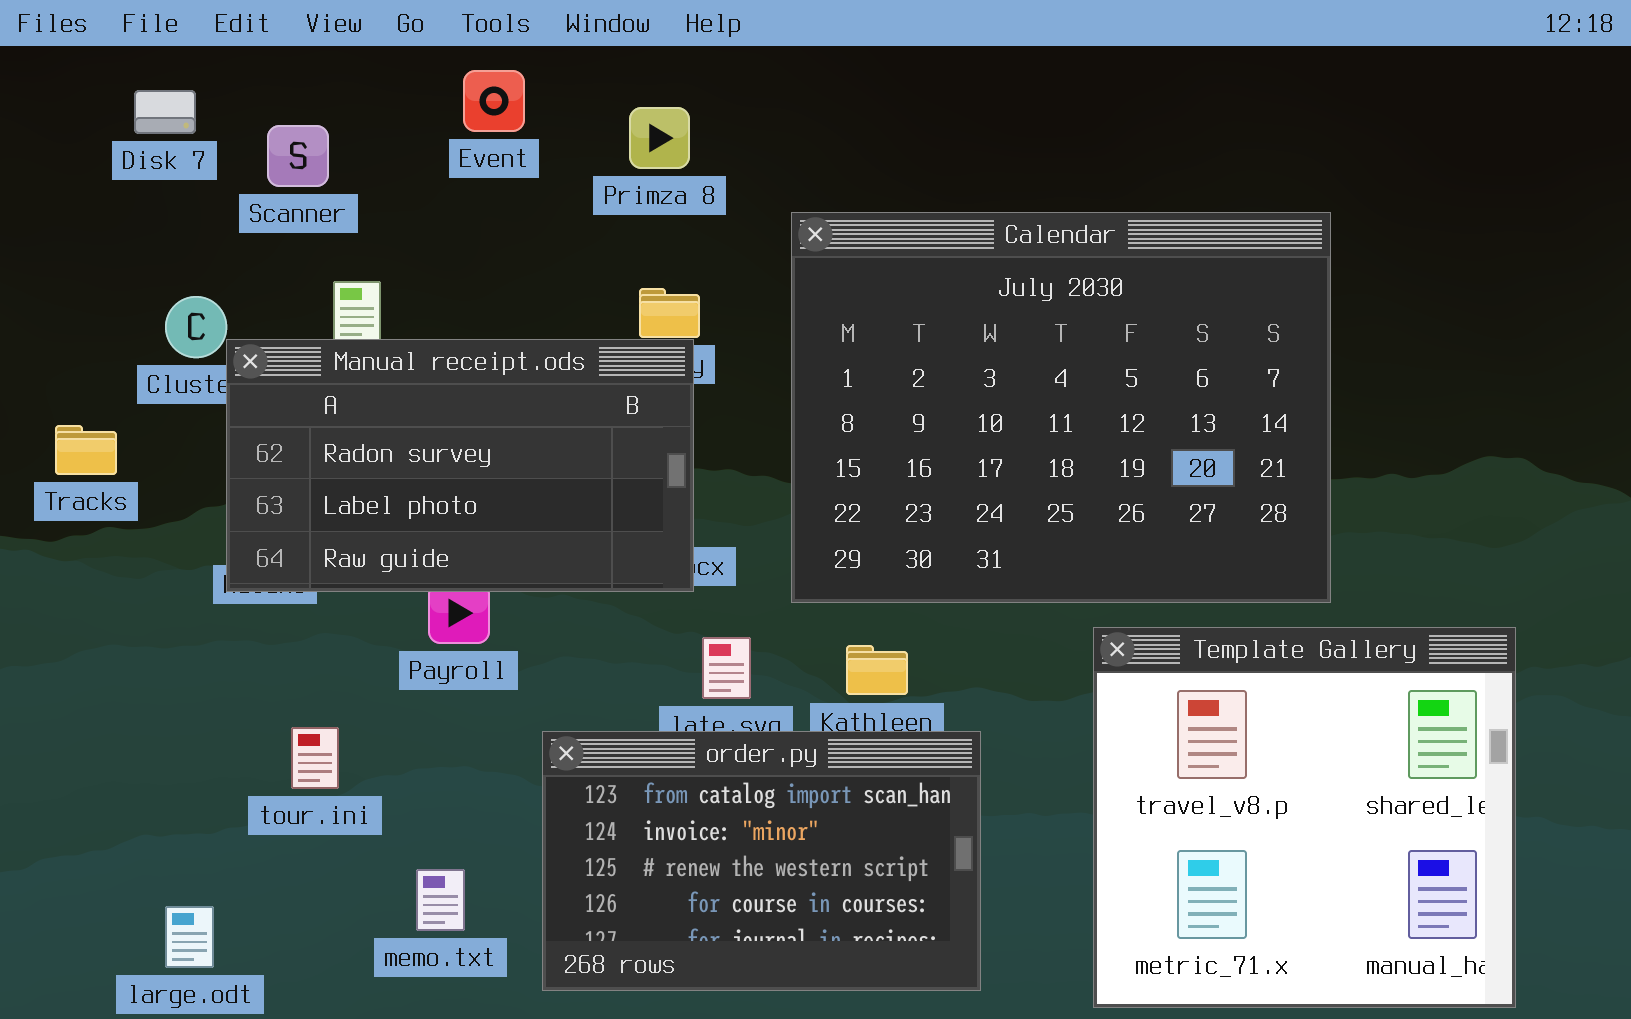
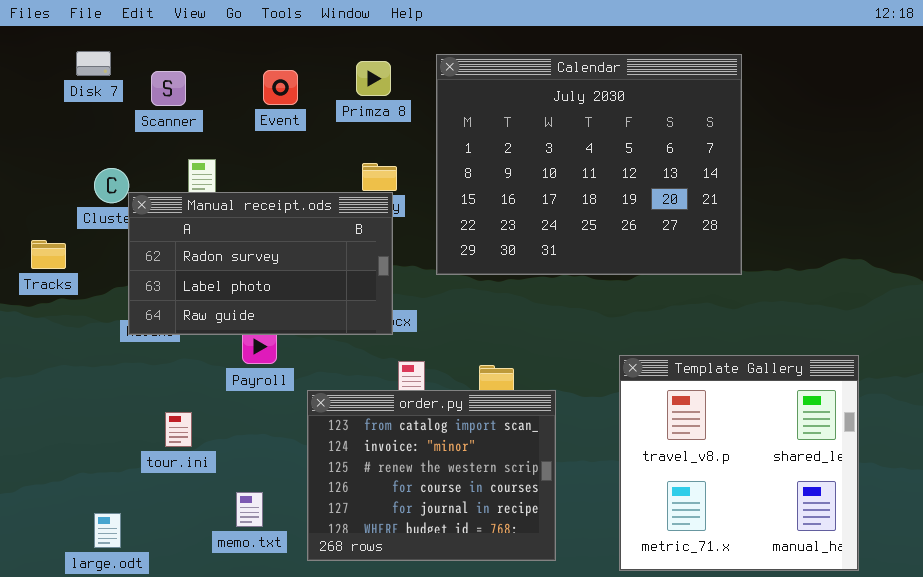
Event: [463,70,525,132] -> [263,70,298,105], moved
Calendar: [791,212,1331,603] -> [436,54,742,275], moved
order.py: [542,731,981,991] -> [307,390,556,561], resized

